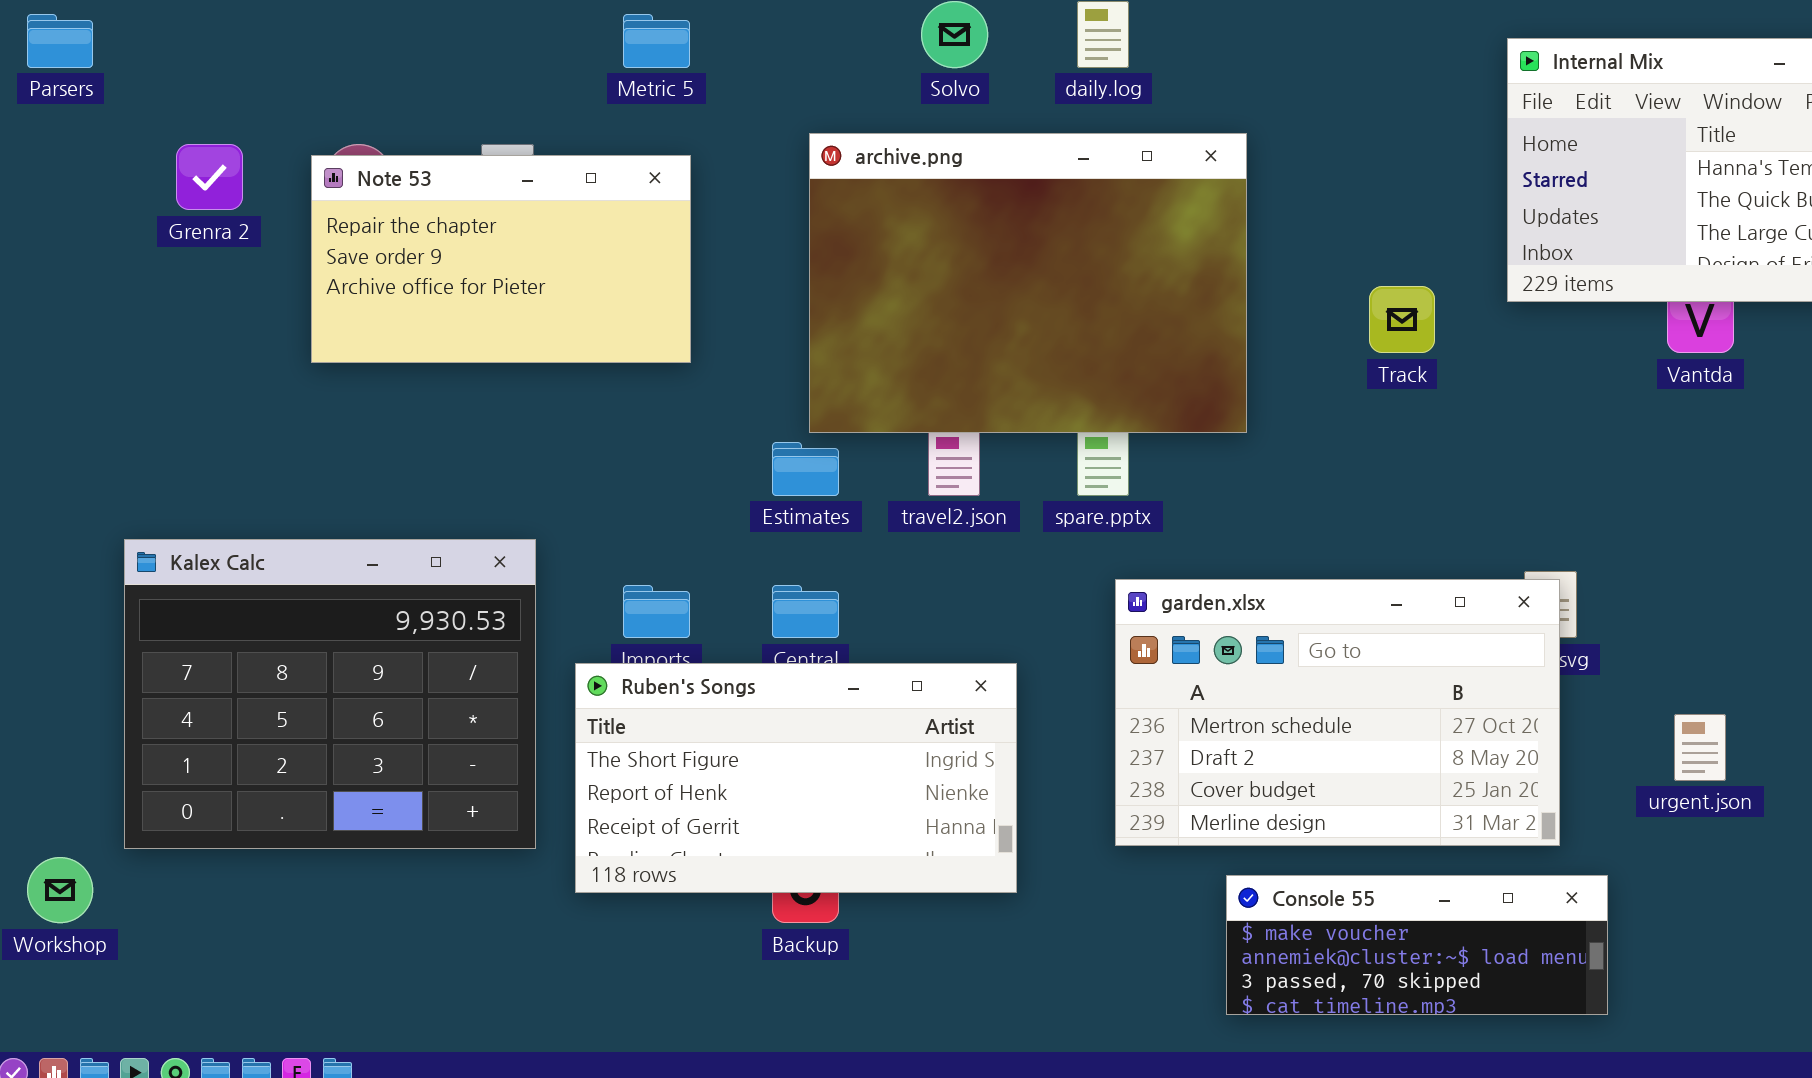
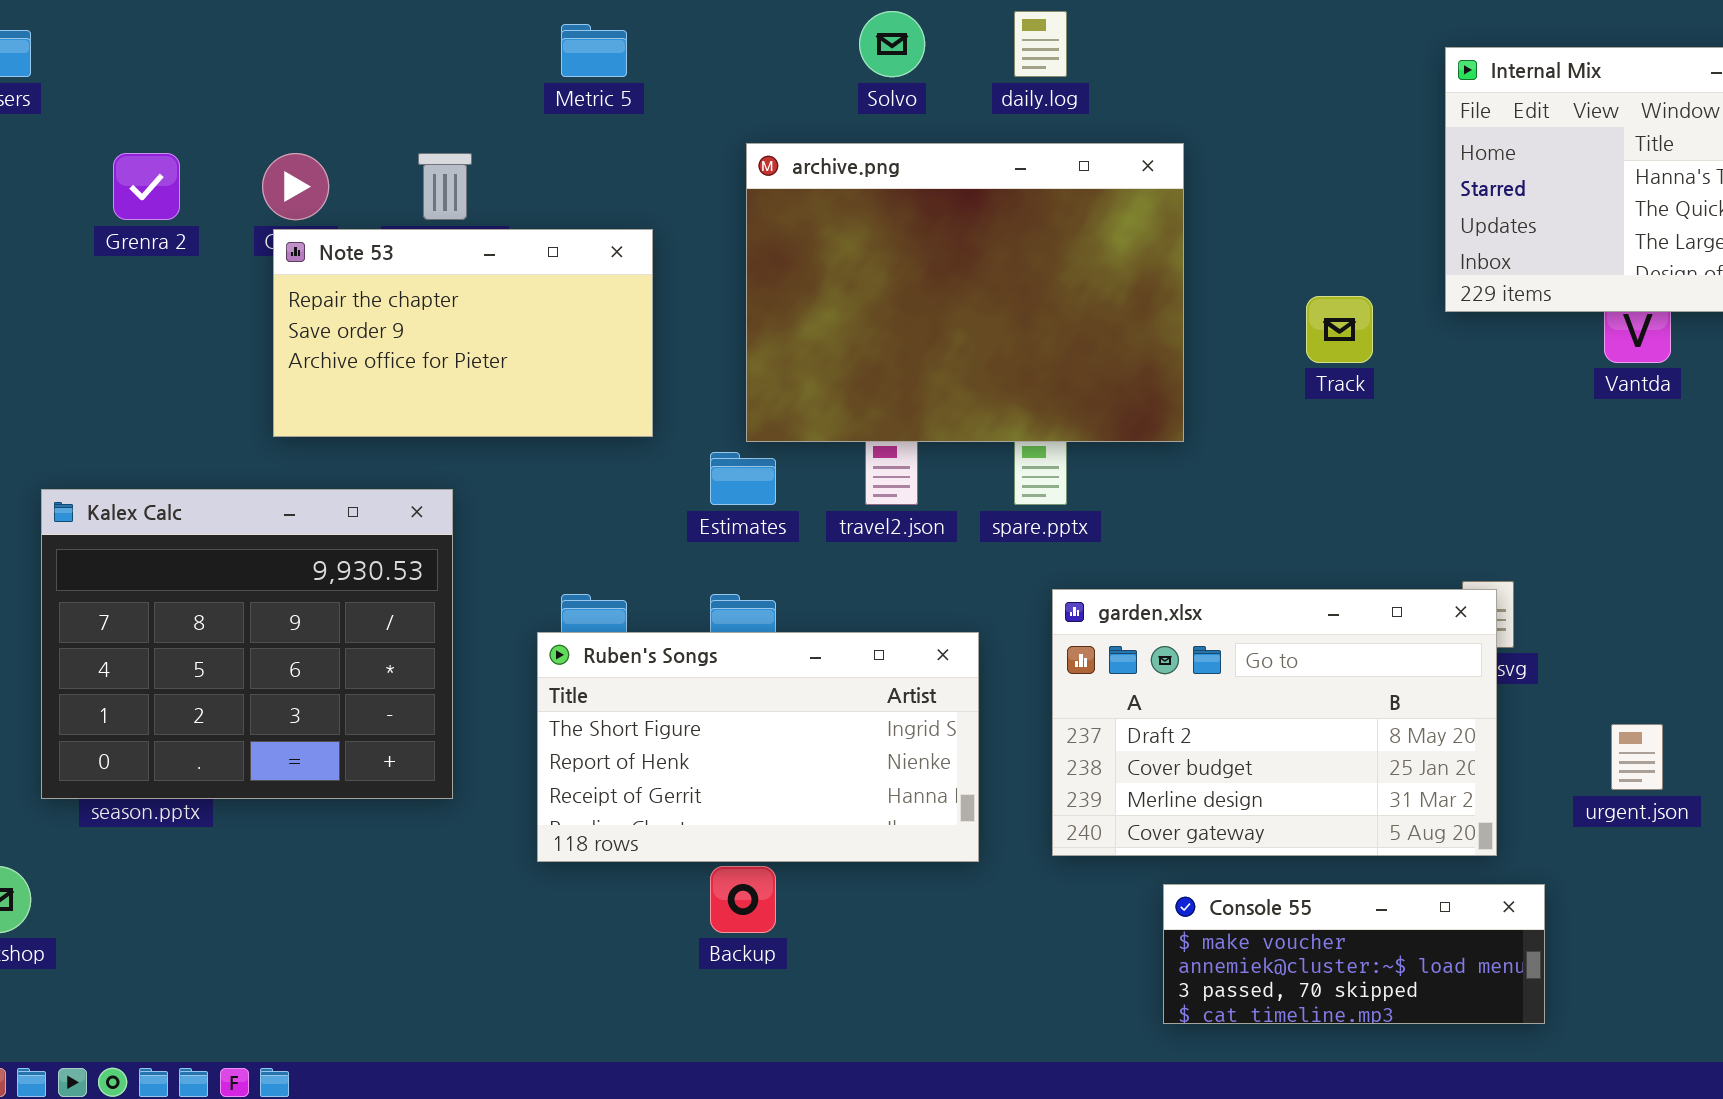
Note 53: [311,155,691,363] -> [273,229,653,437], moved
Kalex Calc: [124,539,536,849] -> [41,489,453,799], moved
garden.xlsx: [1115,579,1560,846] -> [1052,589,1497,856], scrolled down 1 row
Ruben's Songs: [575,663,1017,893] -> [537,632,979,862], moved

